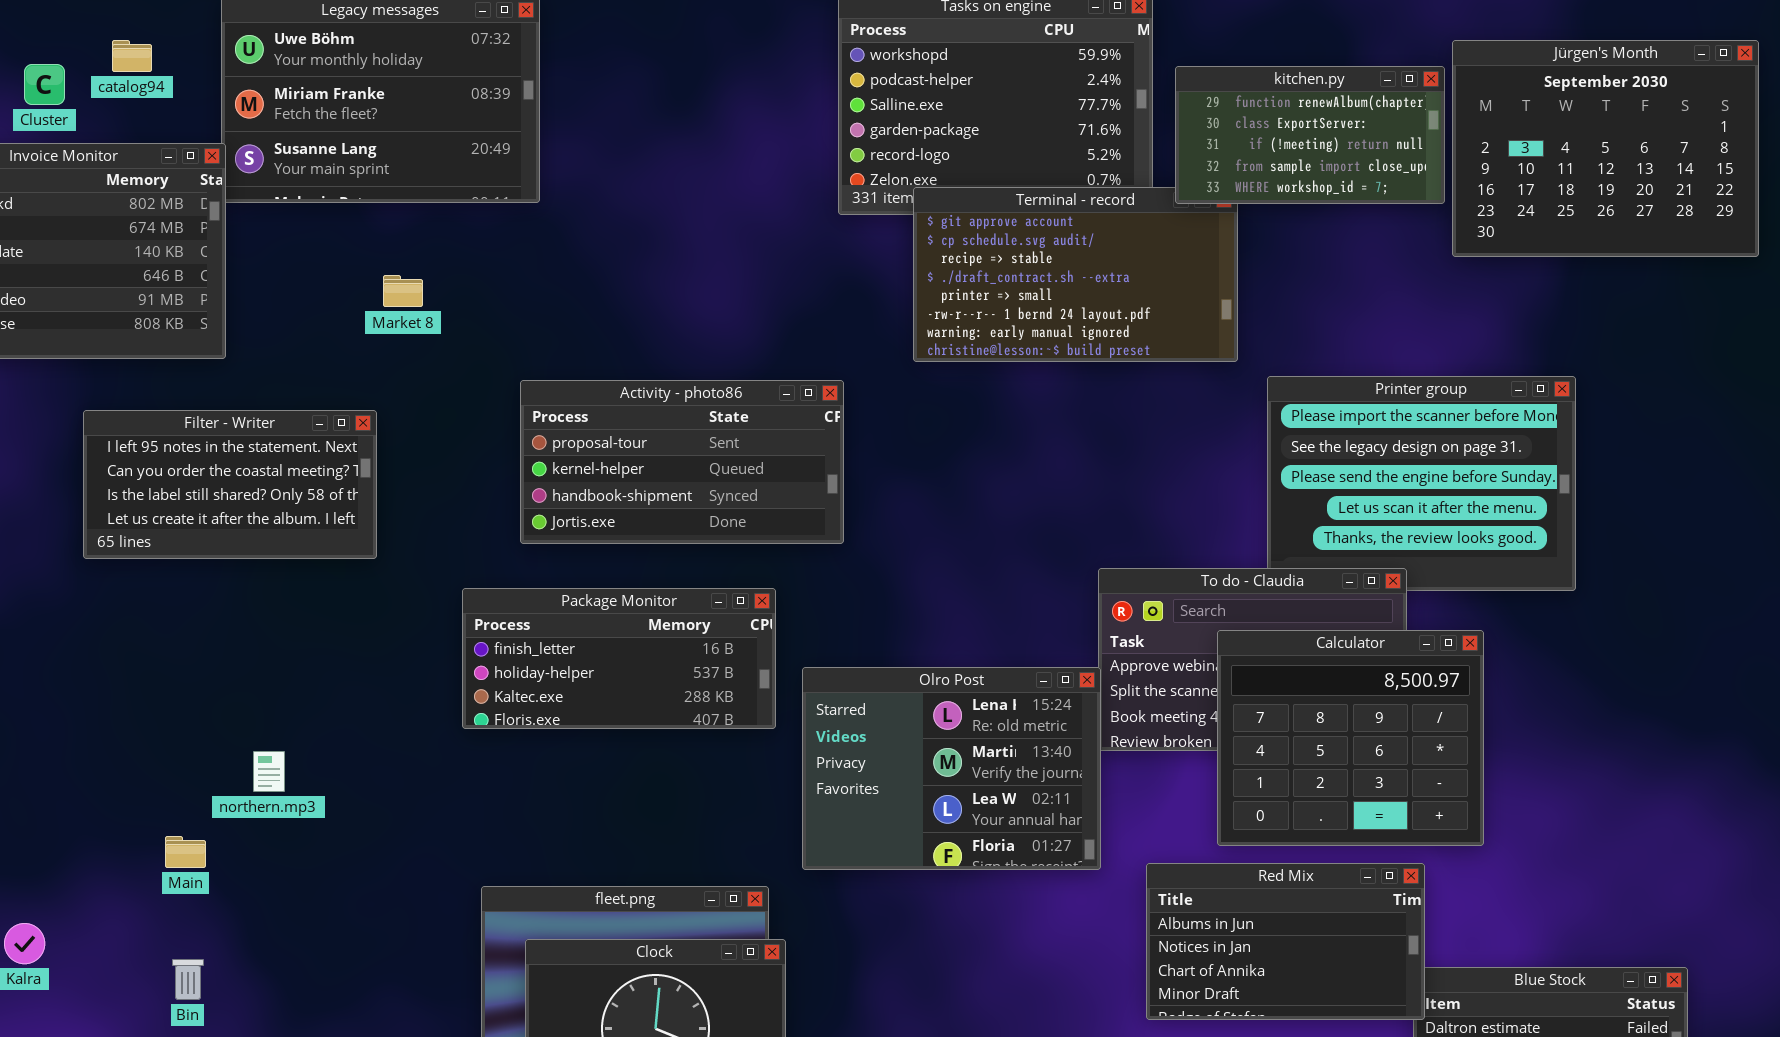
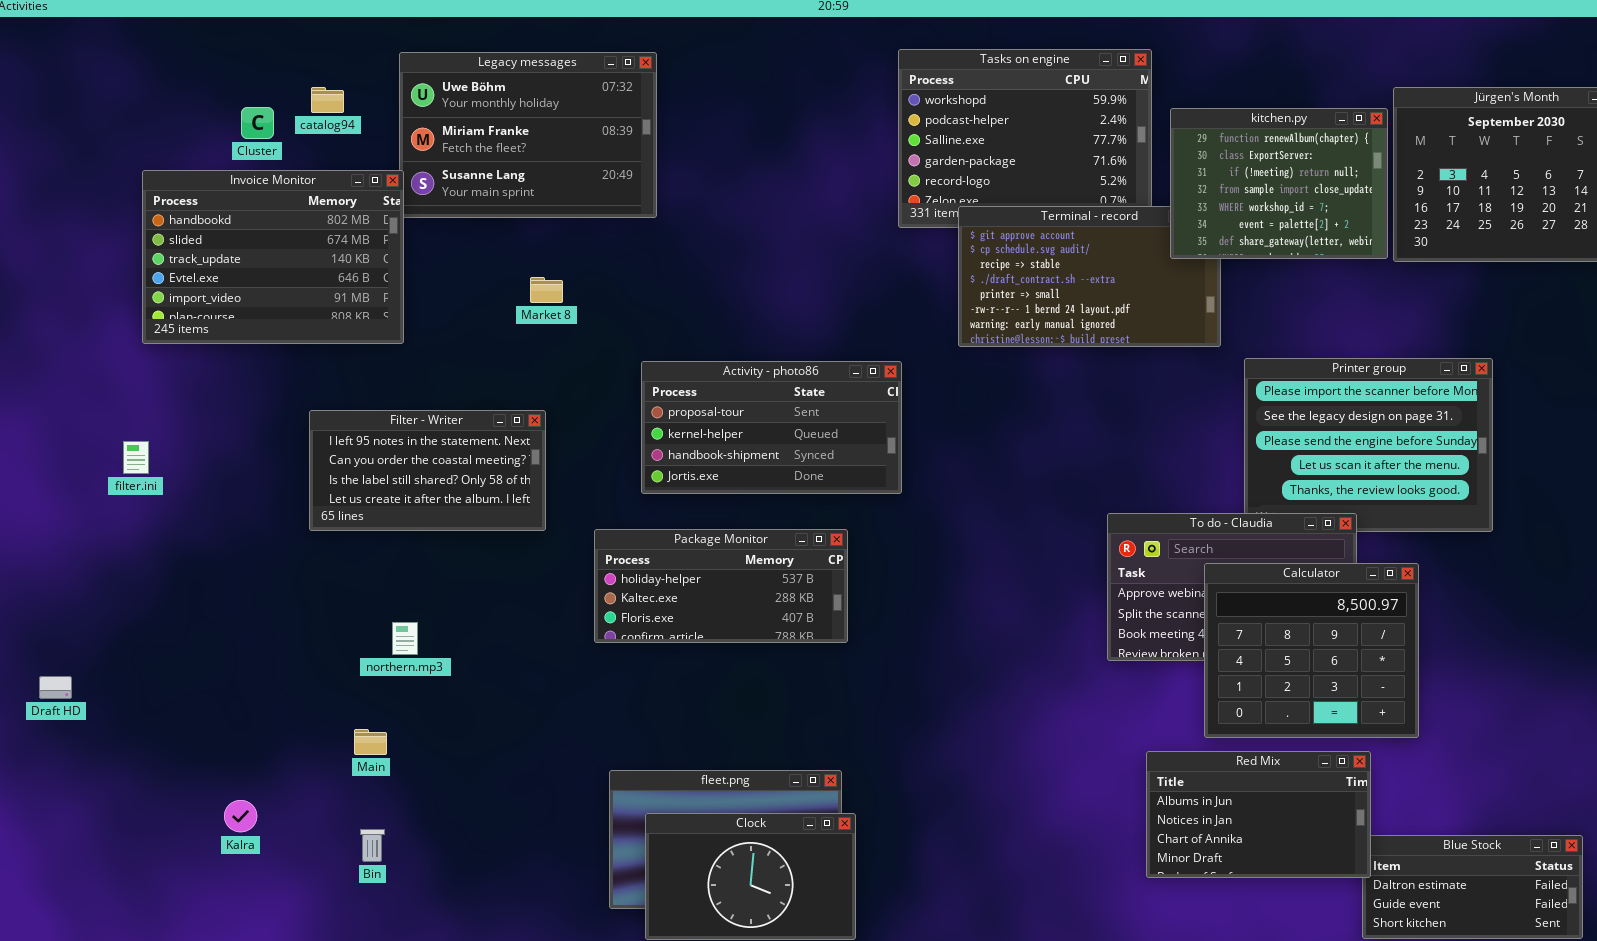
kitchen.py: [1175,66,1445,204] -> [1170,108,1388,259], resized
Filter - Writer: [83,410,377,559] -> [309,410,546,531], moved
Package Monitor: [462,588,776,729] -> [594,529,848,643], scrolled down 1 row
Olro Post: [802,667,1101,870] -> none, closed
northern.mp3: [253,751,285,792] -> [392,622,418,655], moved

